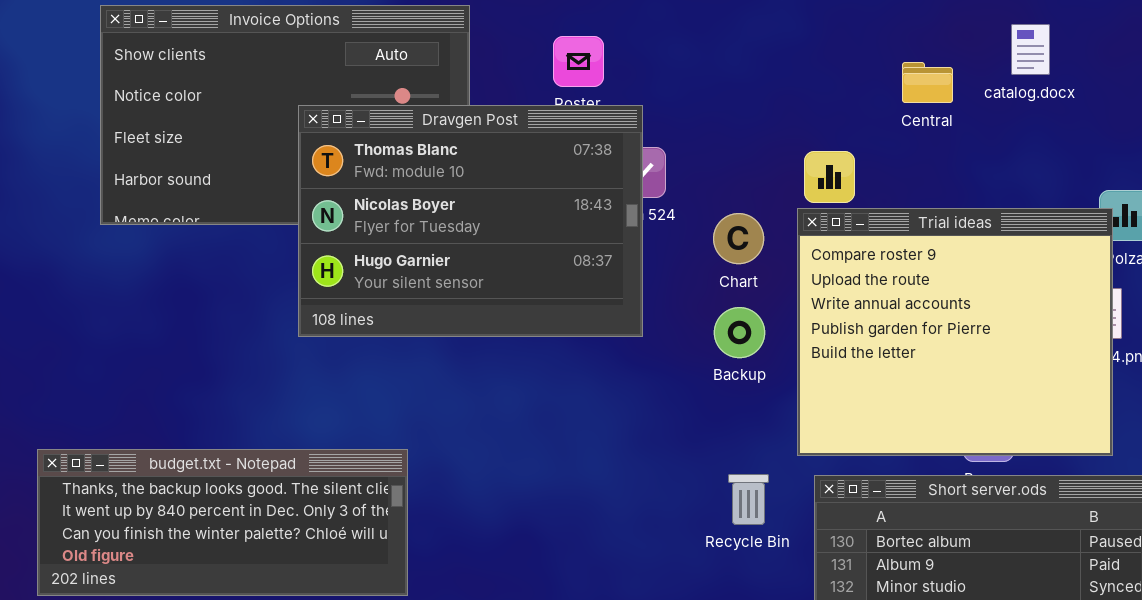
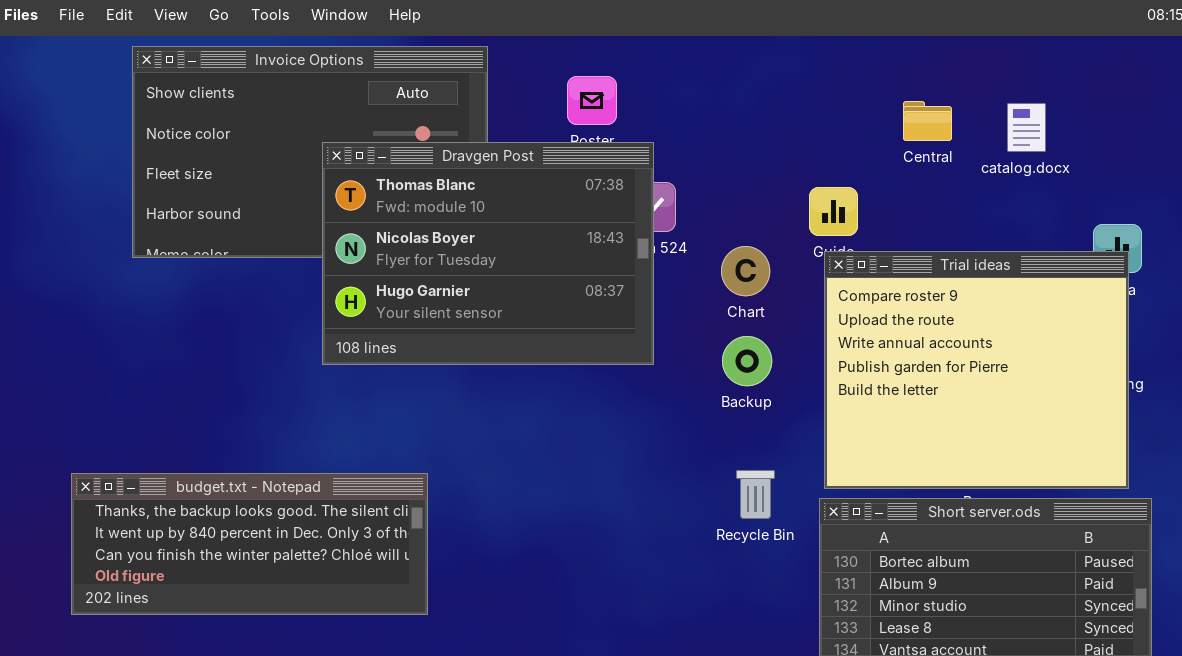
catalog.docx: [1011,24,1050,75] -> [1007,103,1046,152], moved
Trial ideas: [797,208,1113,456] -> [824,251,1129,489], moved
Recycle Bin: [728,474,769,525] -> [736,470,775,519], moved

